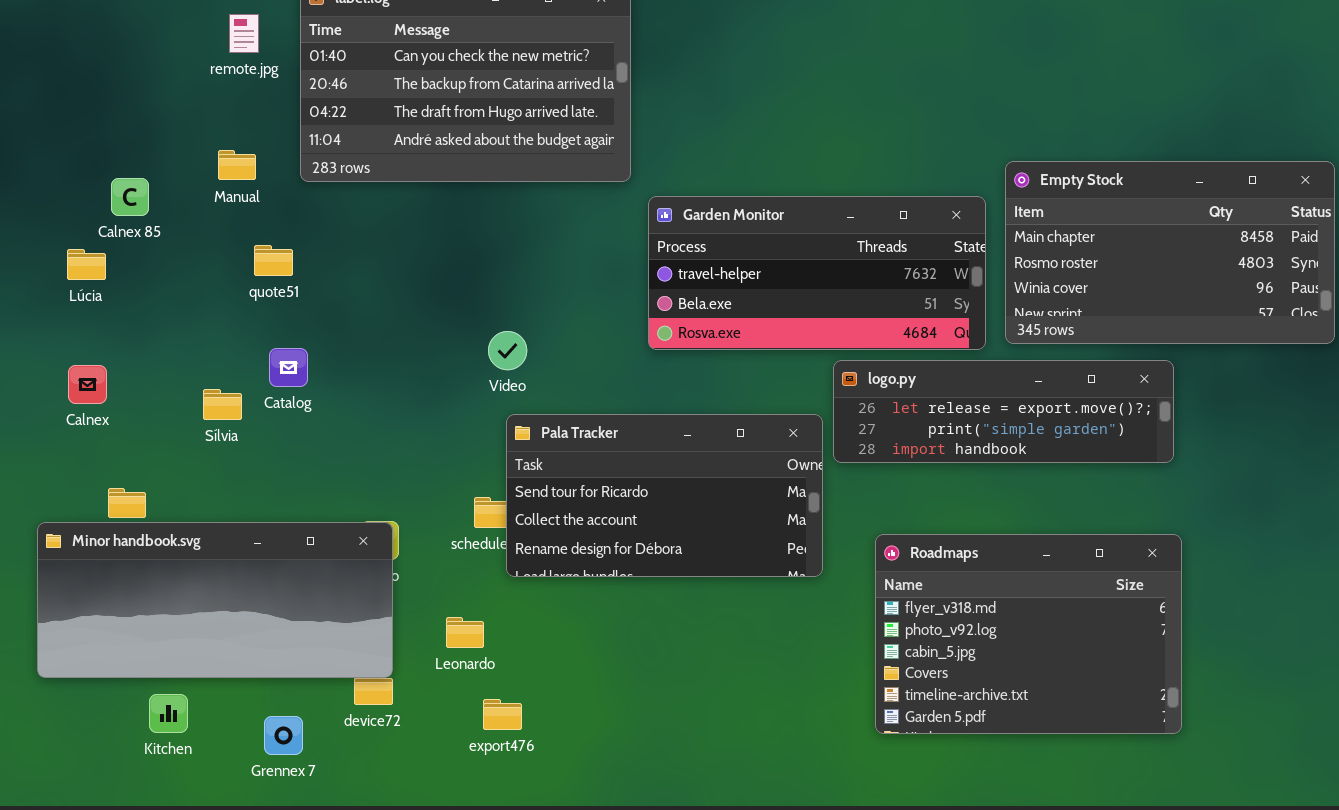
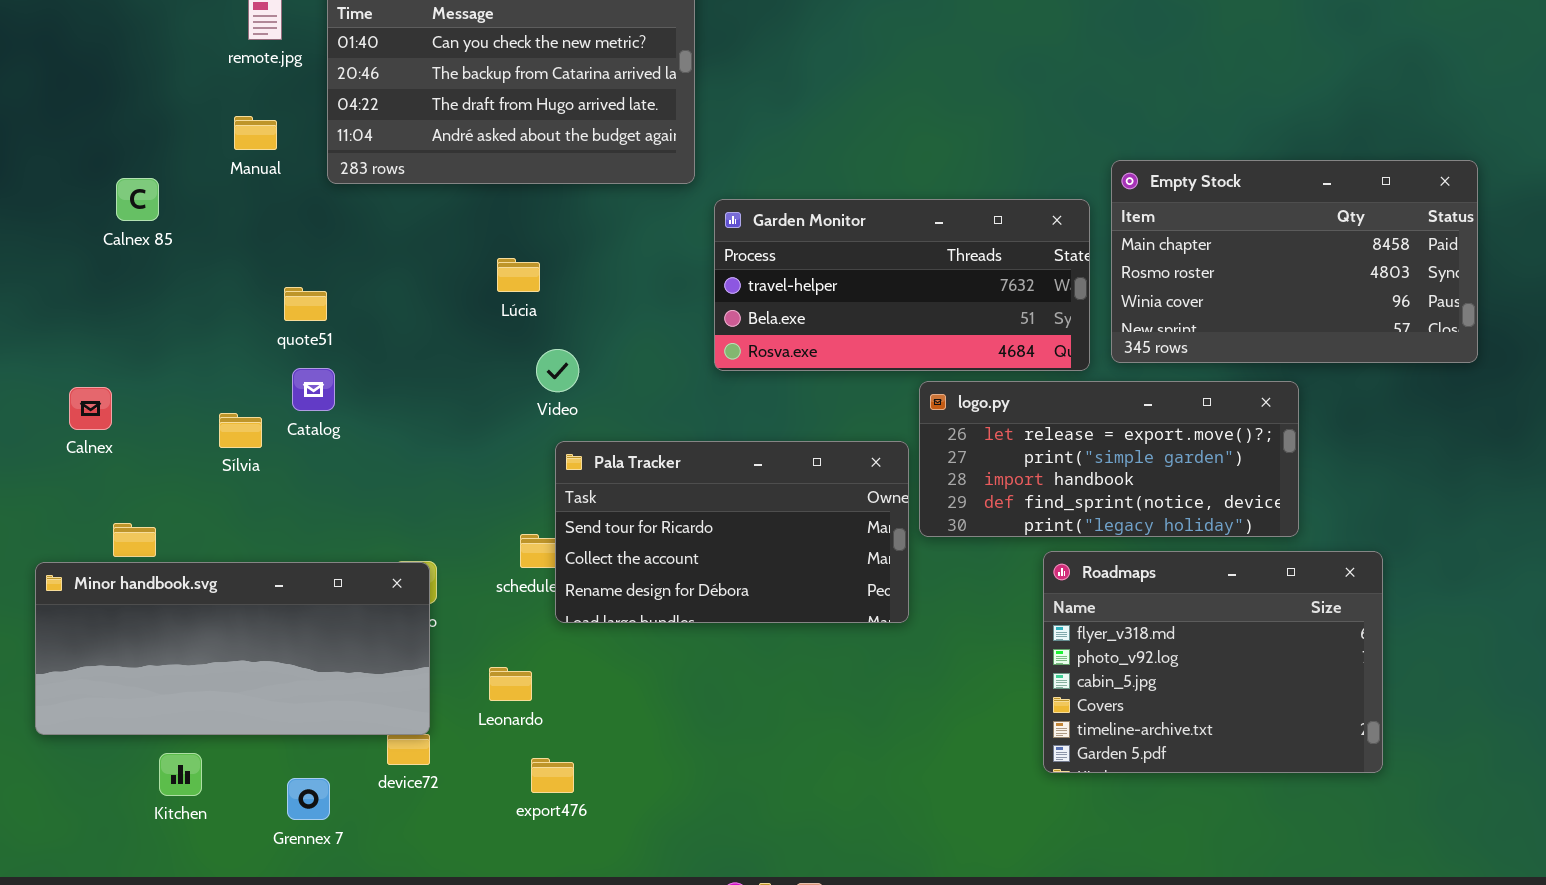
Manual: [218,150,256,180] -> [234,116,277,150], moved
quote51: [254,245,293,276] -> [284,287,327,321], moved
Lúcia: [67,249,106,280] -> [497,258,540,292], moved
logo.py: [833,360,1174,463] -> [919,381,1299,537], resized
Roadmaps: [875,534,1182,734] -> [1043,551,1383,773], moved

